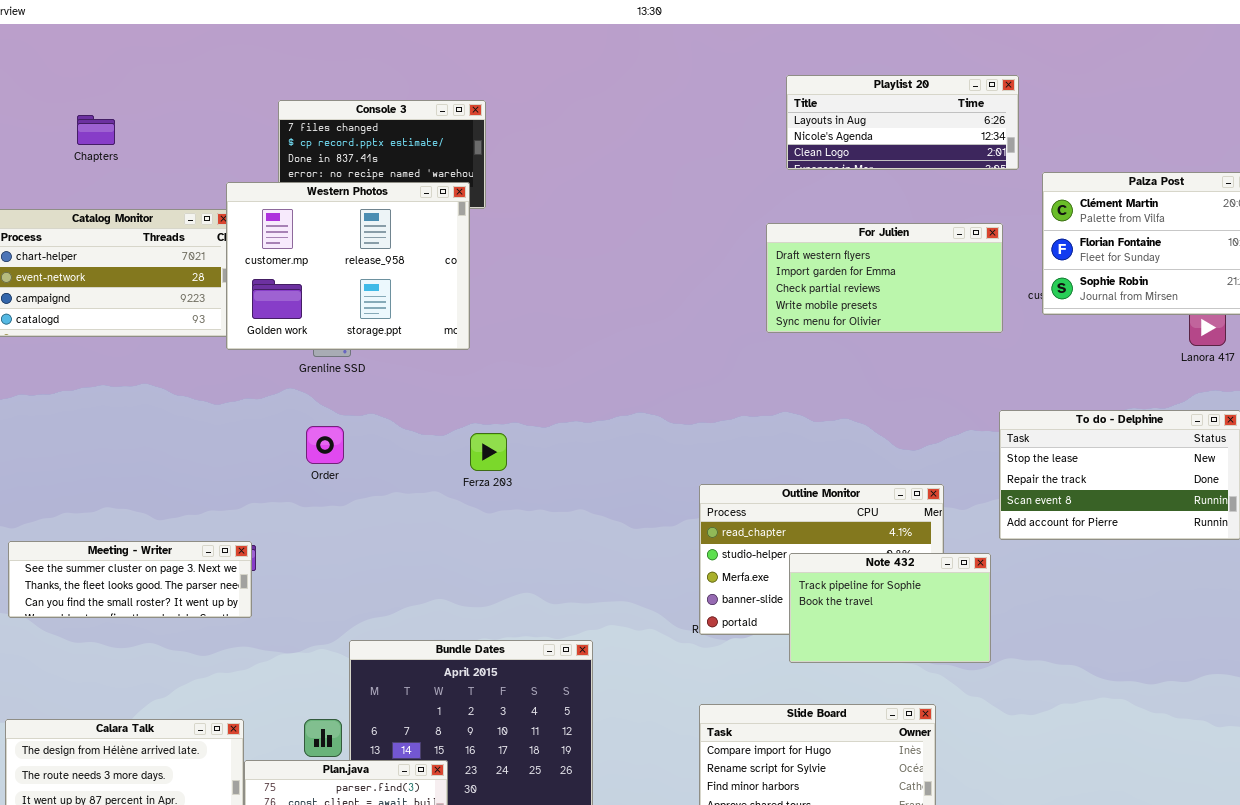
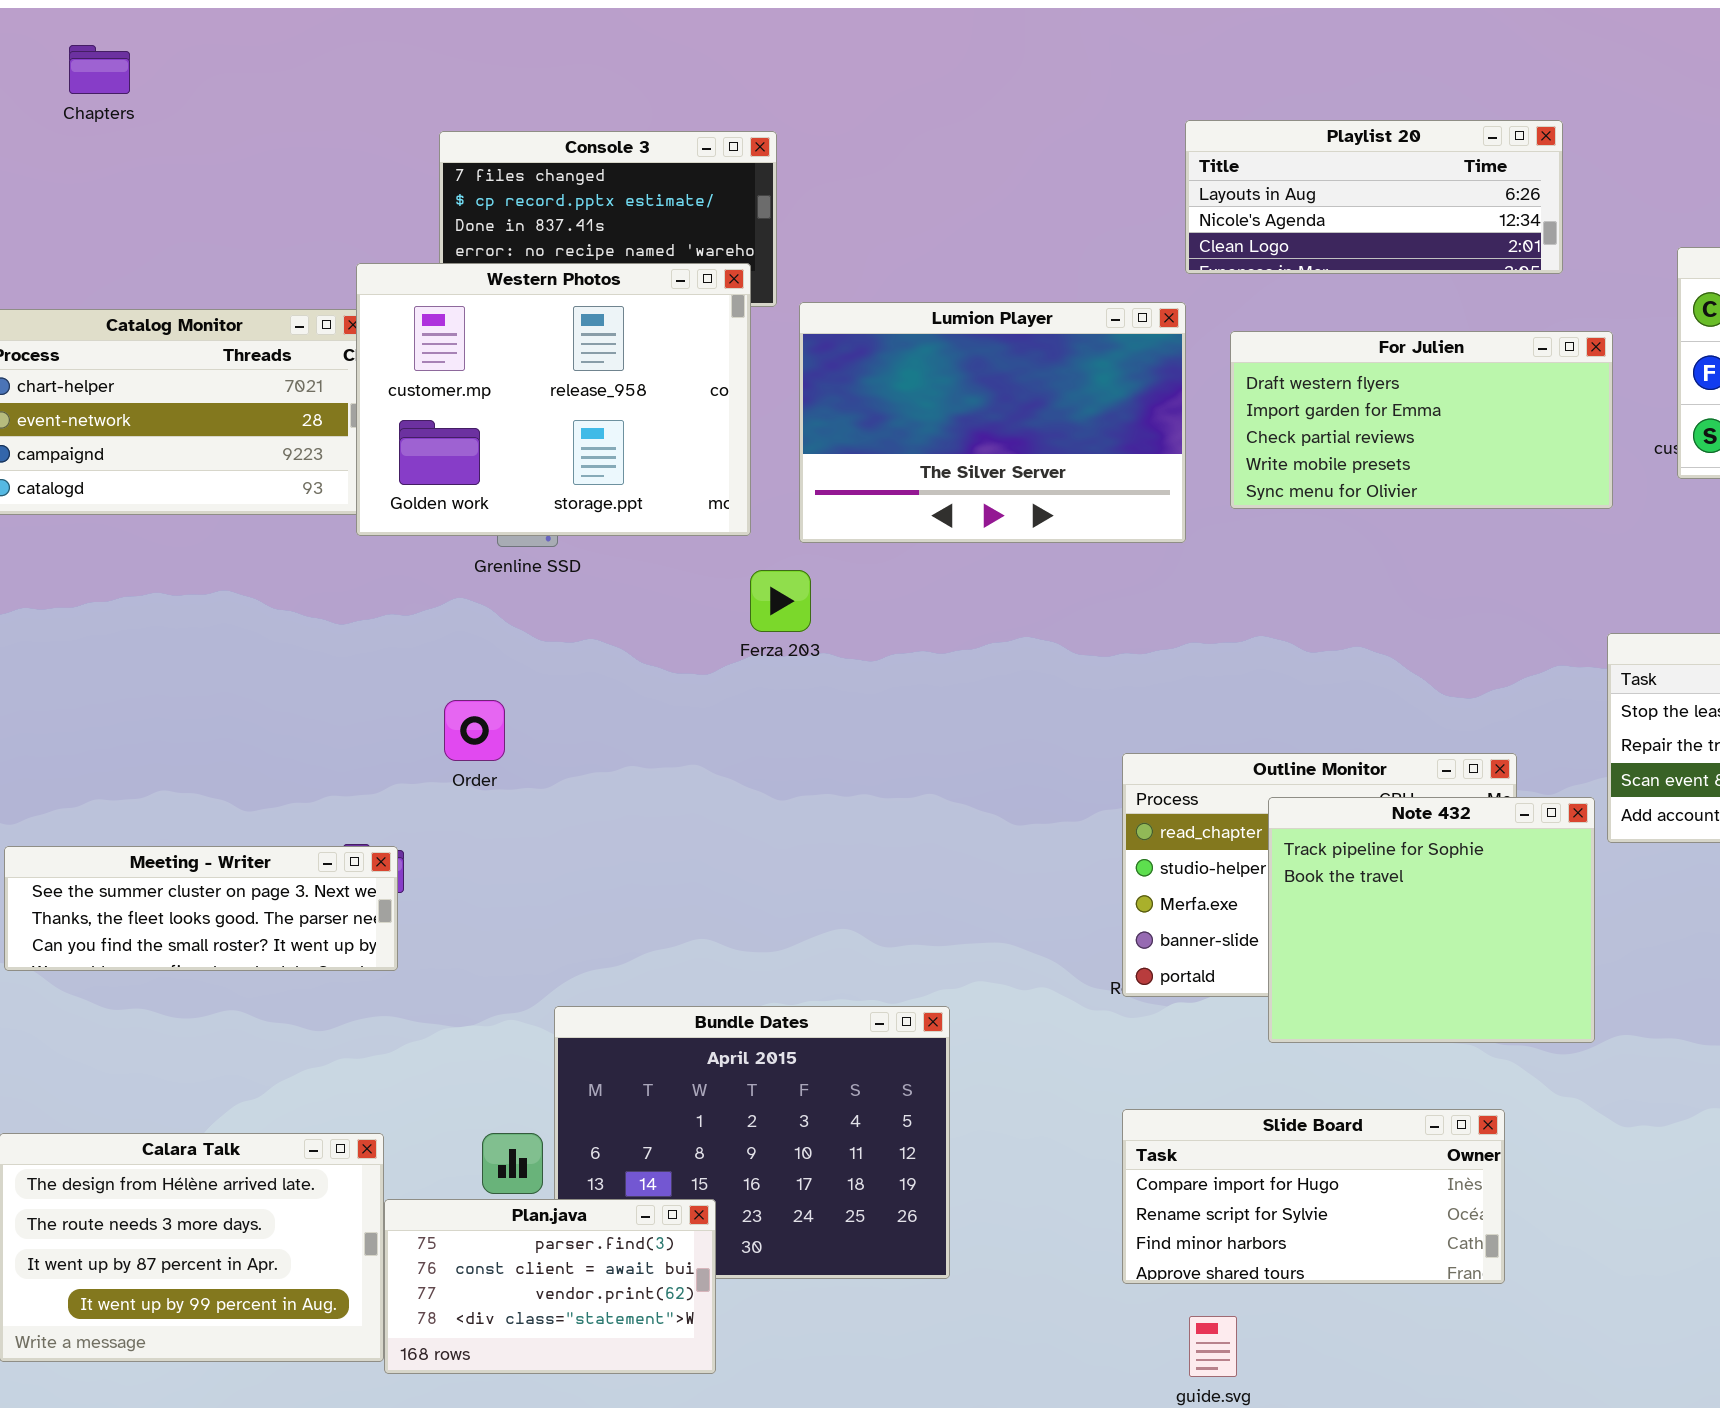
Playlist 20: [786,75,1019,170] -> [1185,120,1563,274], moved
Chapters: [77,115,115,145] -> [69,45,130,94], moved
Lumion Player: none -> [799,302,1186,543], opened
Order: [306,426,344,464] -> [444,700,505,761], moved
Ferza 203: [470,433,507,471] -> [750,570,811,632], moved
Note 432: [789,553,991,663] -> [1268,797,1595,1043], resized

